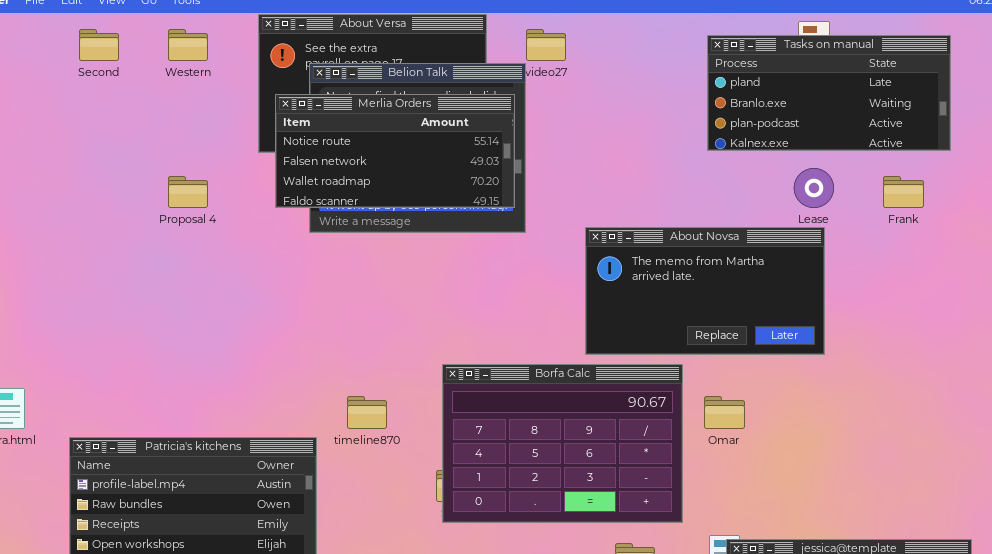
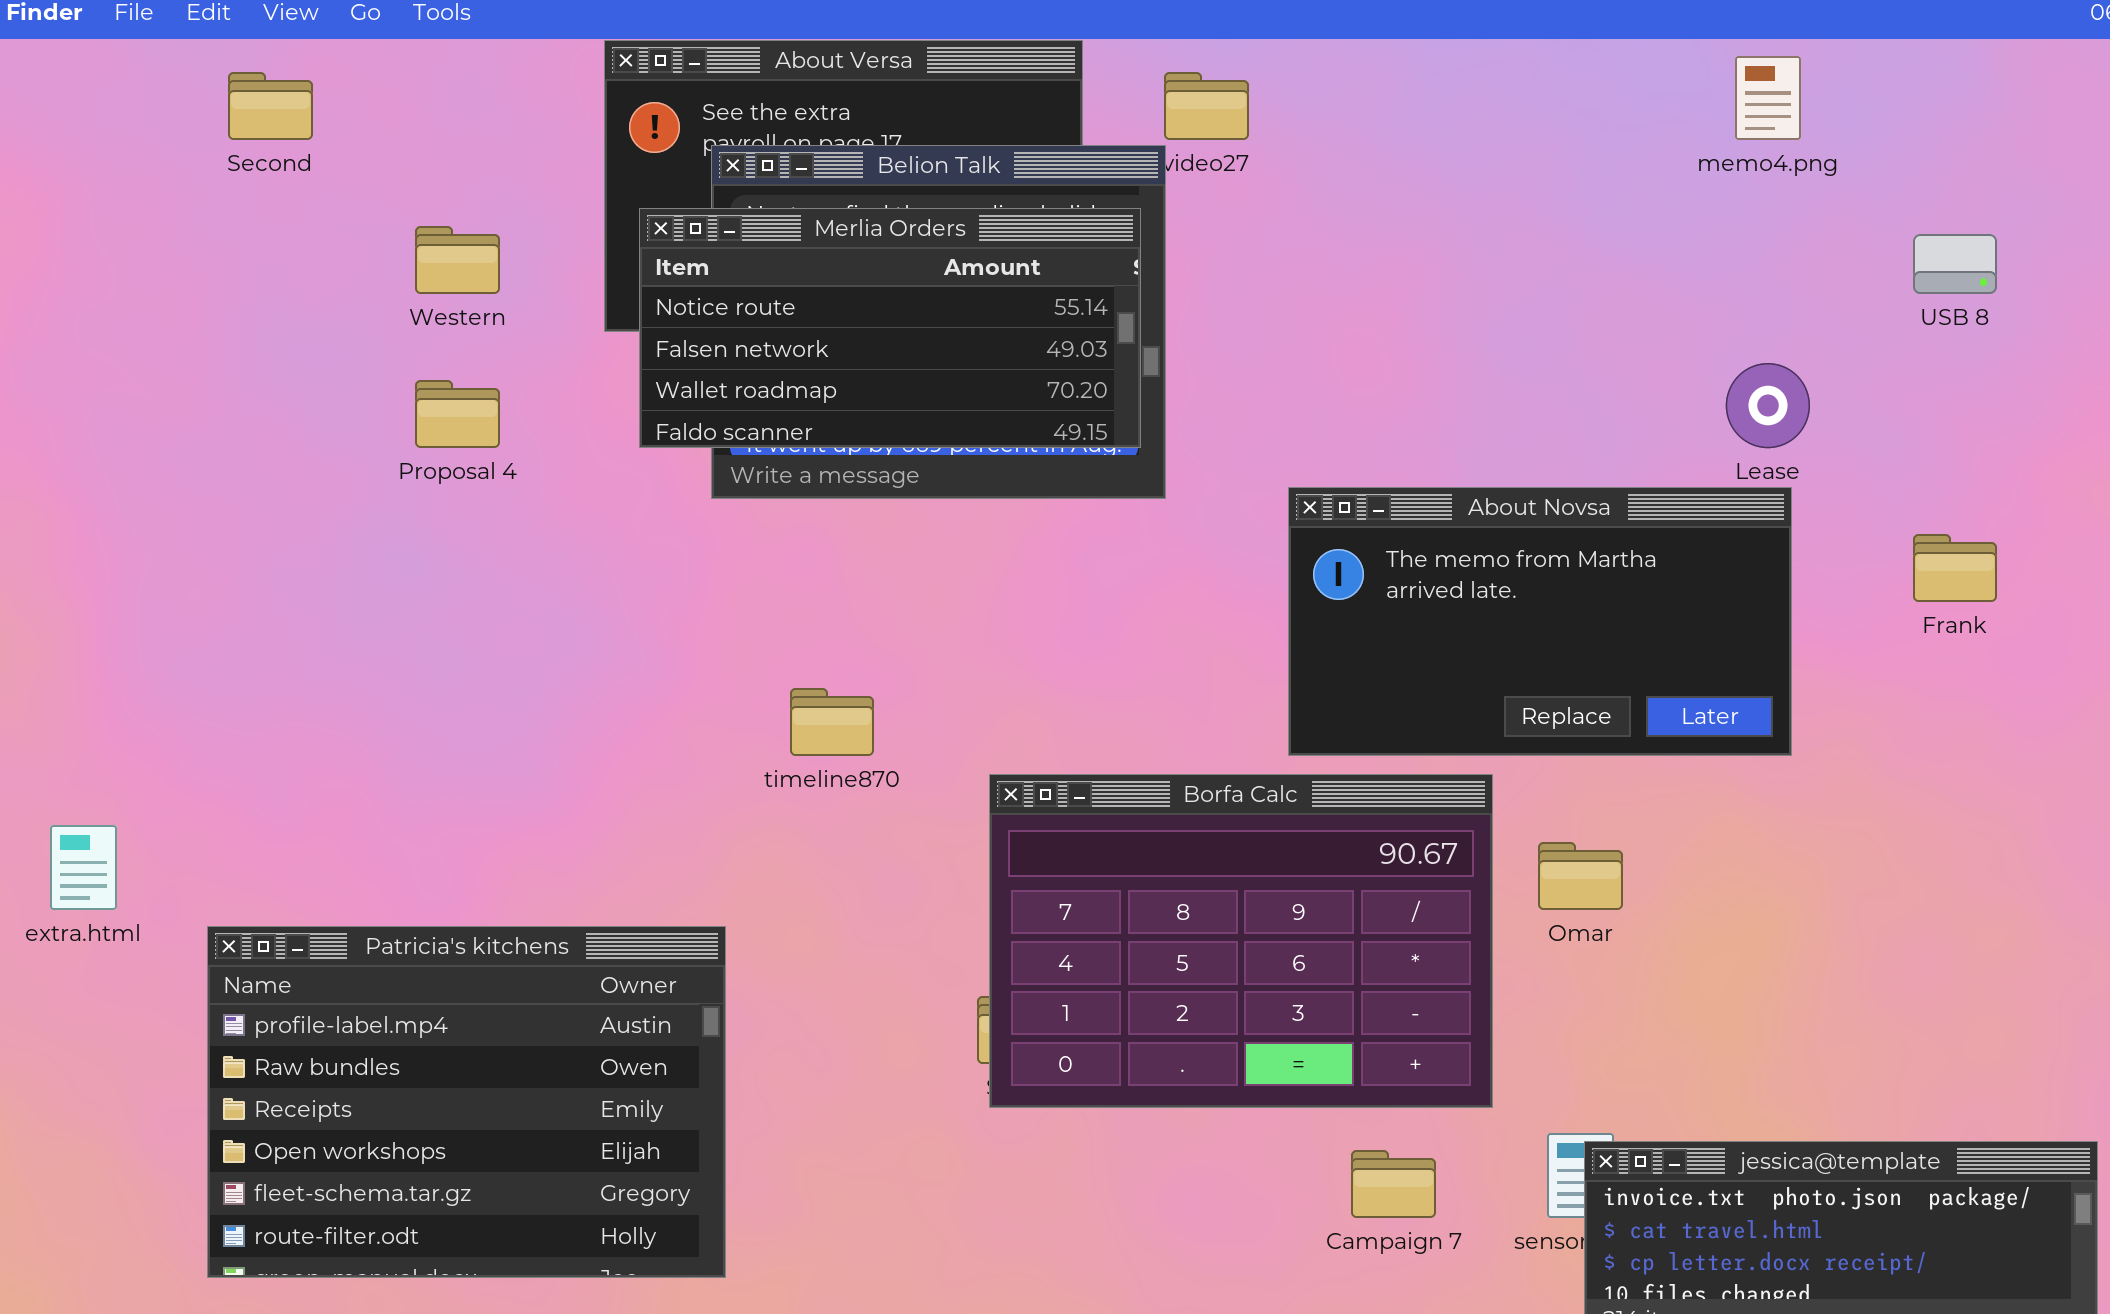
Western: [168,29,208,61] -> [415,226,500,294], moved
Tasks on manual: [707,35,951,151] -> none, closed
Frank: [883,176,924,208] -> [1913,534,1997,602], moved
timeline870: [347,396,387,429] -> [790,688,874,756], moved

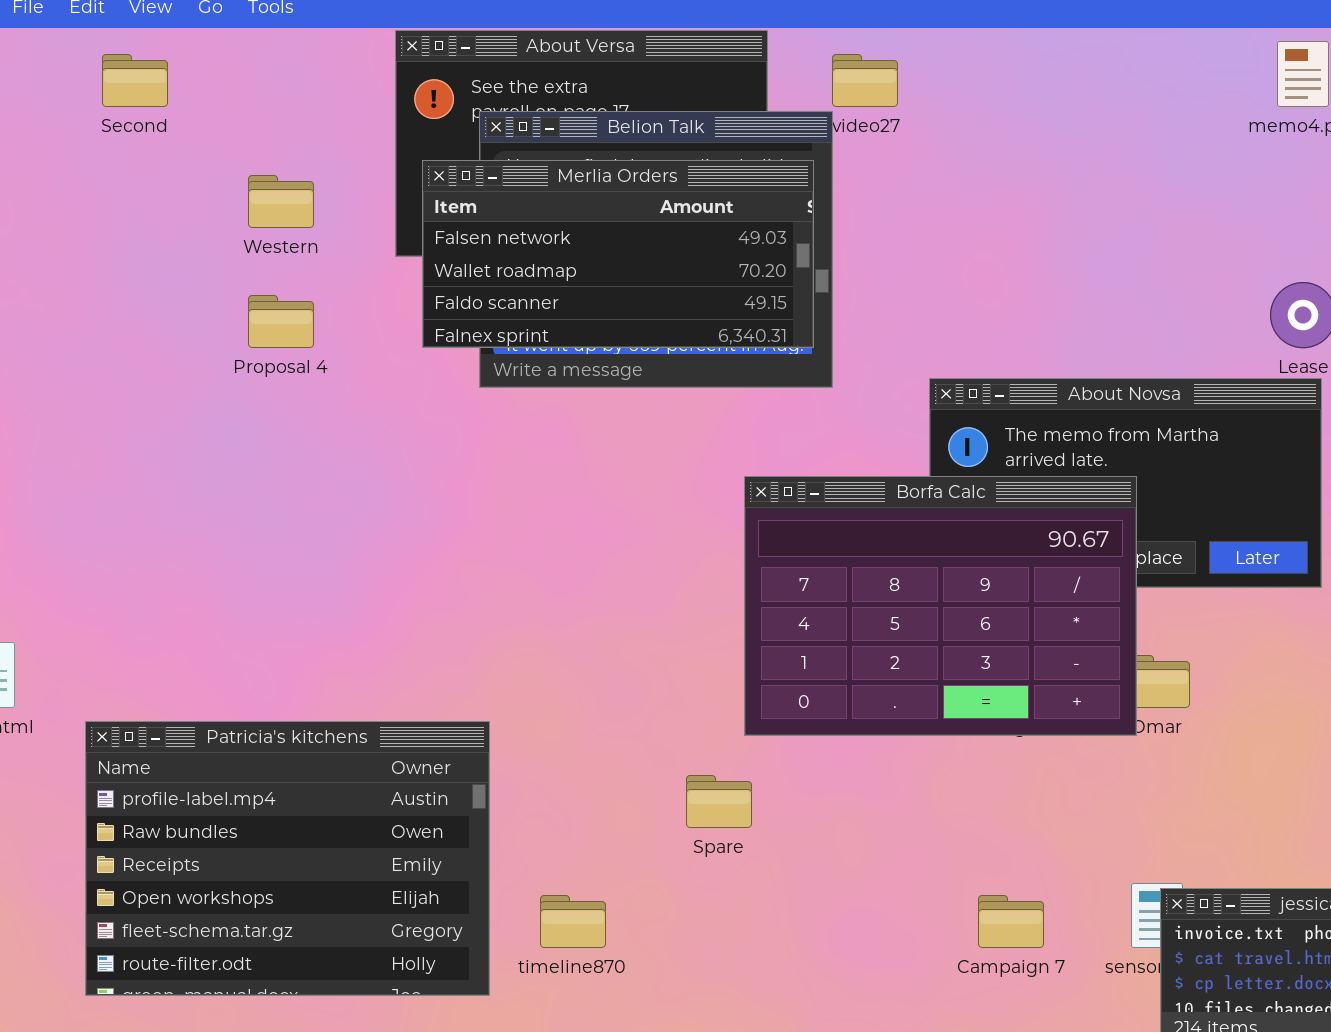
Merlia Orders: [639,208,1141,448] -> [422,160,814,348], scrolled down 1 row
timeline870: [790,688,874,756] -> [540,895,606,948], moved
Borfa Calc: [989,774,1493,1108] -> [744,476,1137,736], moved

